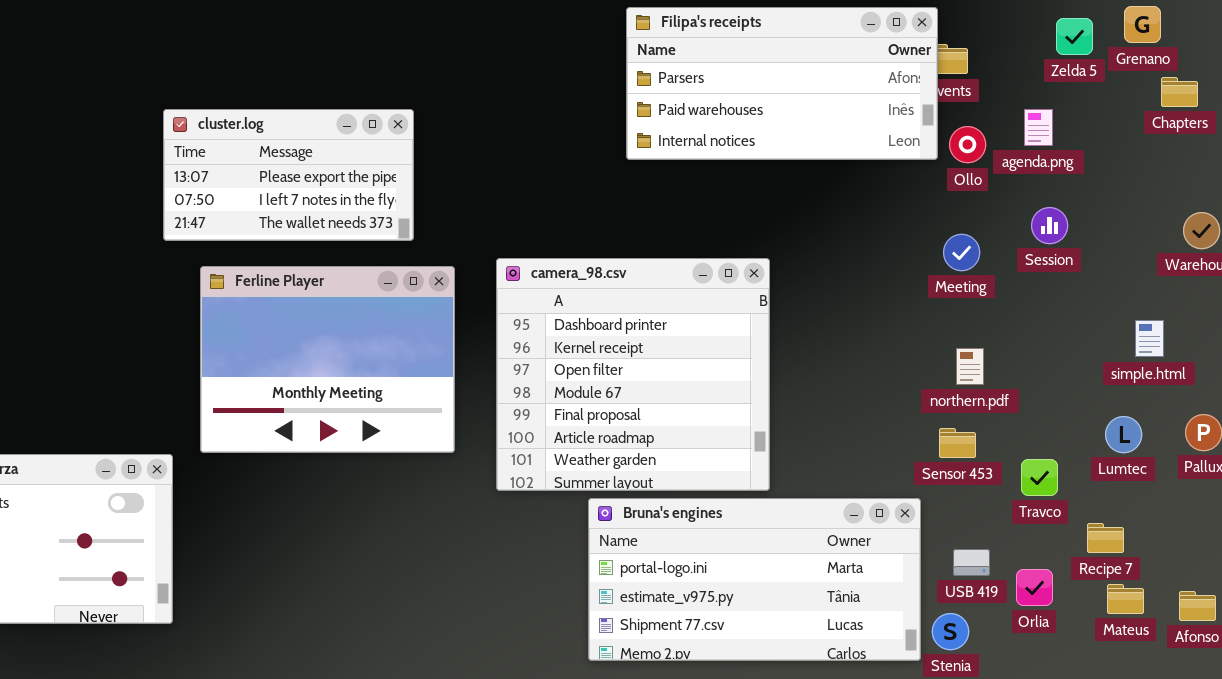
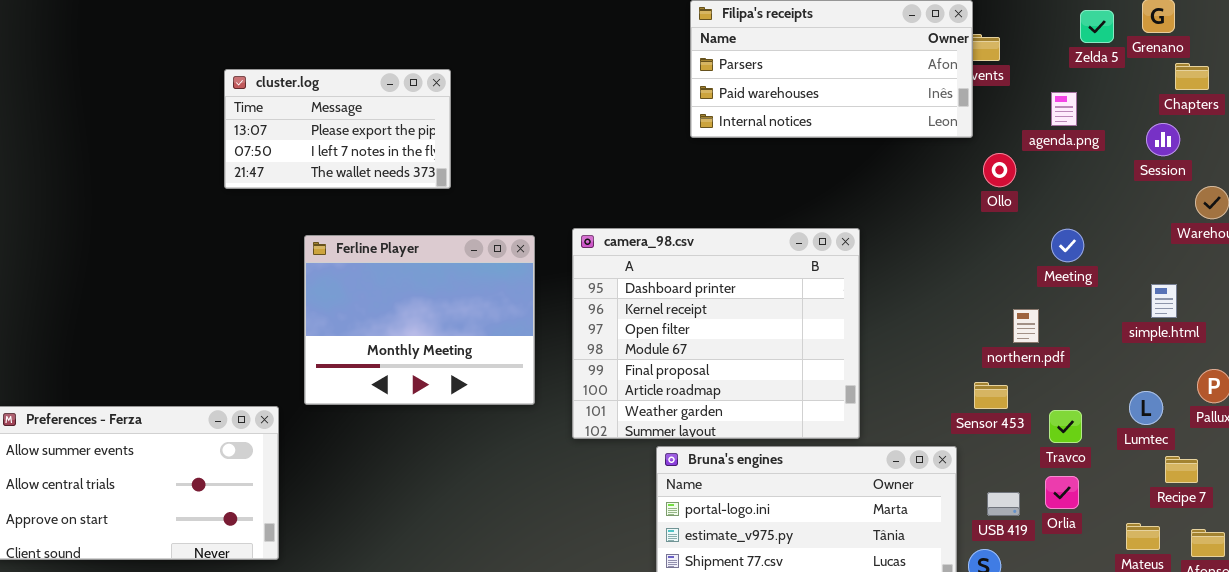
cluster.log: [163,109,414,241] -> [224,69,451,189], moved
Ollo: [949,126,986,163] -> [983,153,1016,187], moved
Session: [1031,207,1068,244] -> [1146,123,1180,156], moved
Meeting: [943,234,980,271] -> [1051,229,1084,262], moved
camera_98.csv: [496,258,770,491] -> [572,228,860,439], resized
northern.pdf: [956,348,984,385] -> [1013,309,1039,343], moved
Lumtec: [1105,416,1142,453] -> [1129,391,1163,425], moved
Recipe 7: [1087,523,1124,553] -> [1165,456,1198,483], moved
Orlia: [1016,569,1053,606] -> [1045,476,1079,509], moved

